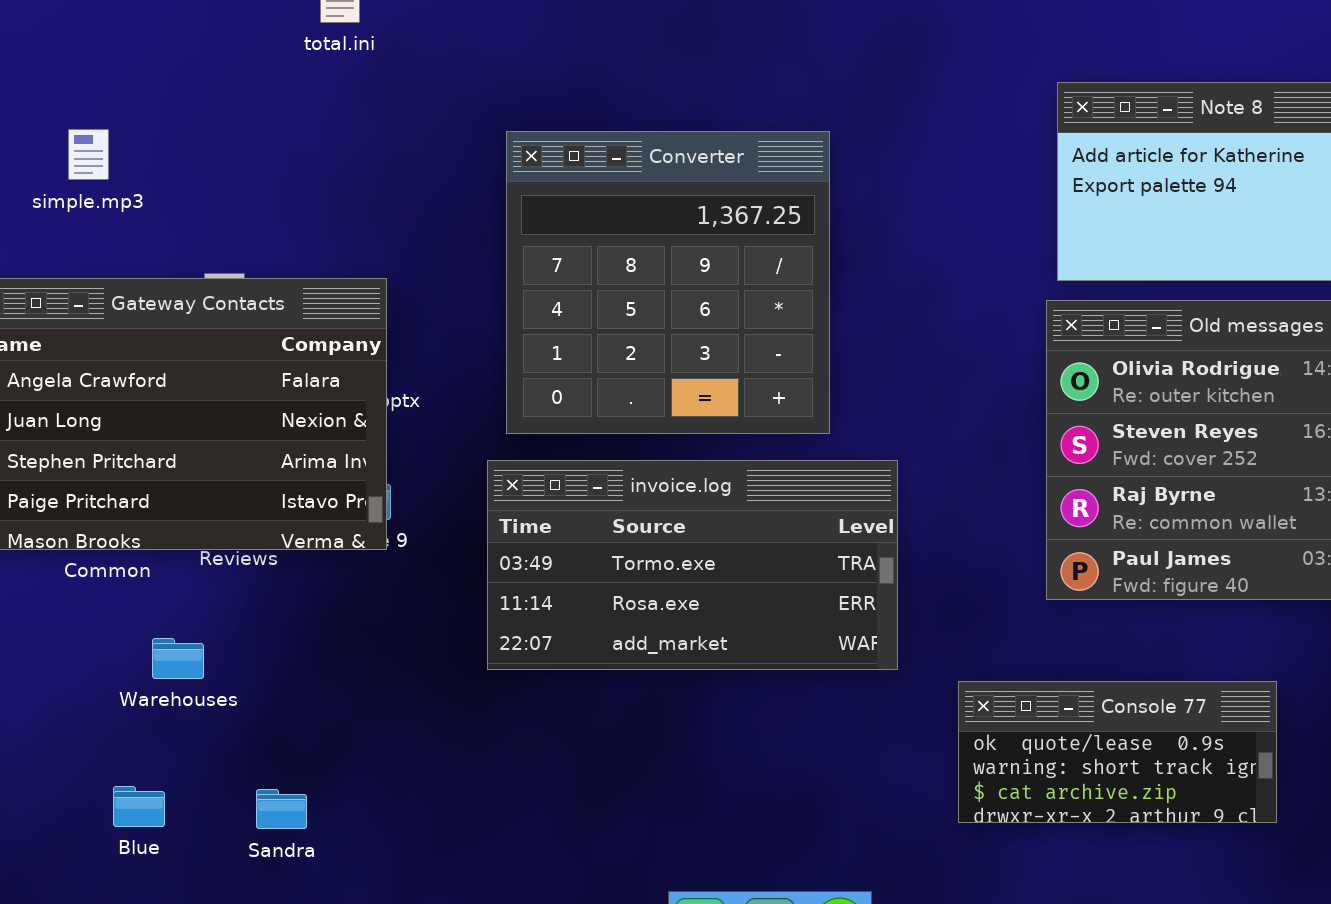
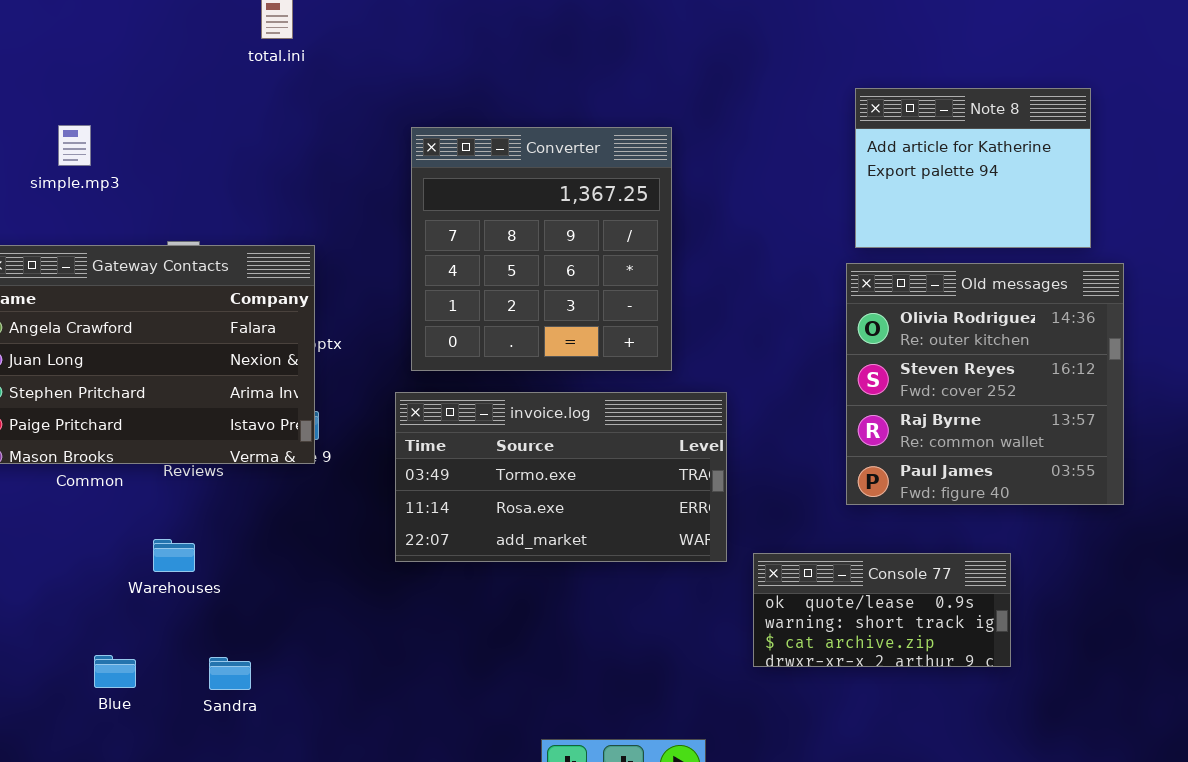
Warehouses: [152,638,204,679] -> [153,539,195,572], moved
Console 77: [958,681,1277,823] -> [753,553,1011,667], moved

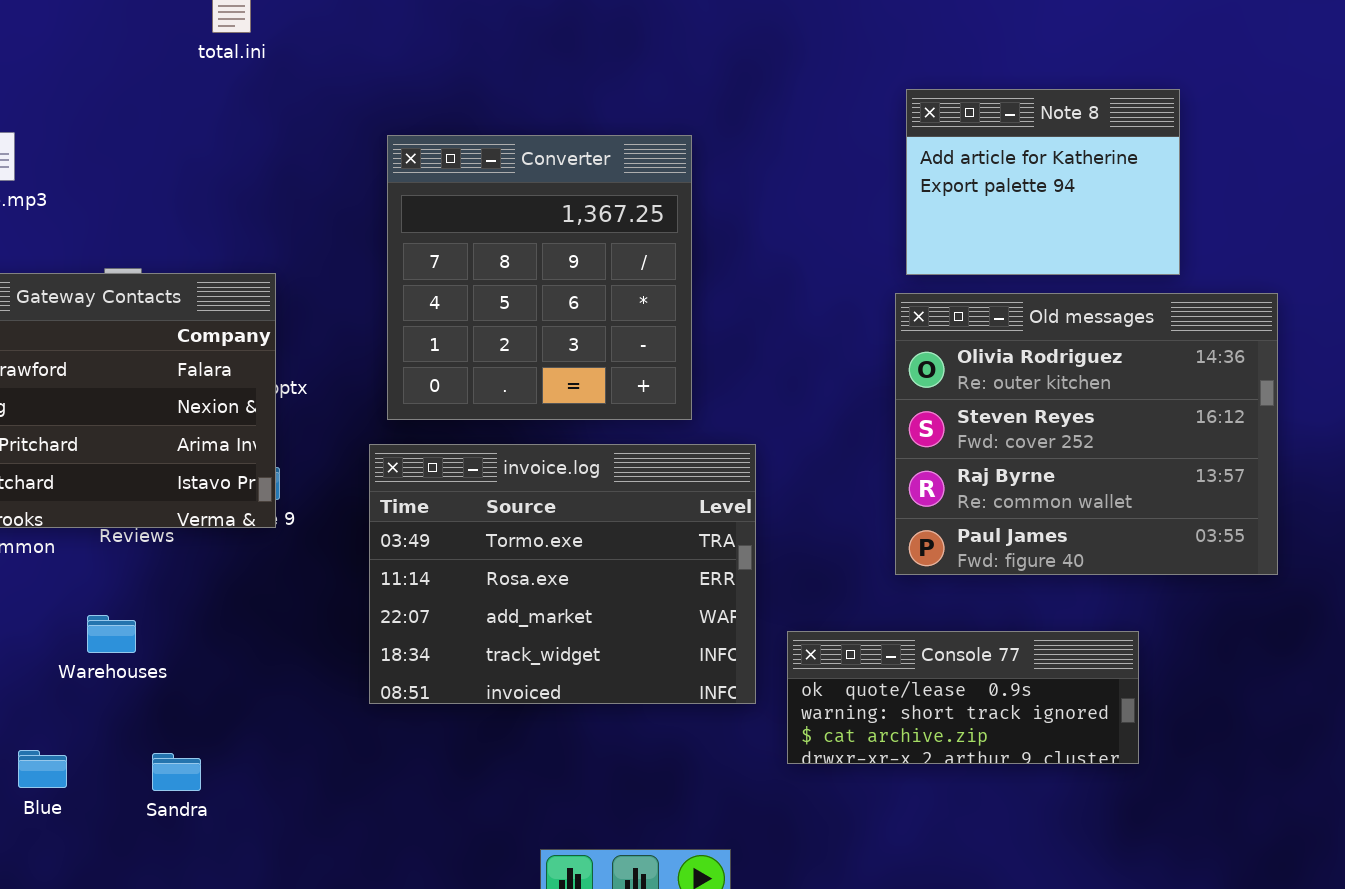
Old messages: [846,263,1124,505] -> [895,293,1278,575], resized
invoice.log: [395,392,727,562] -> [369,444,756,704], resized
Console 77: [753,553,1011,667] -> [787,631,1139,764], resized

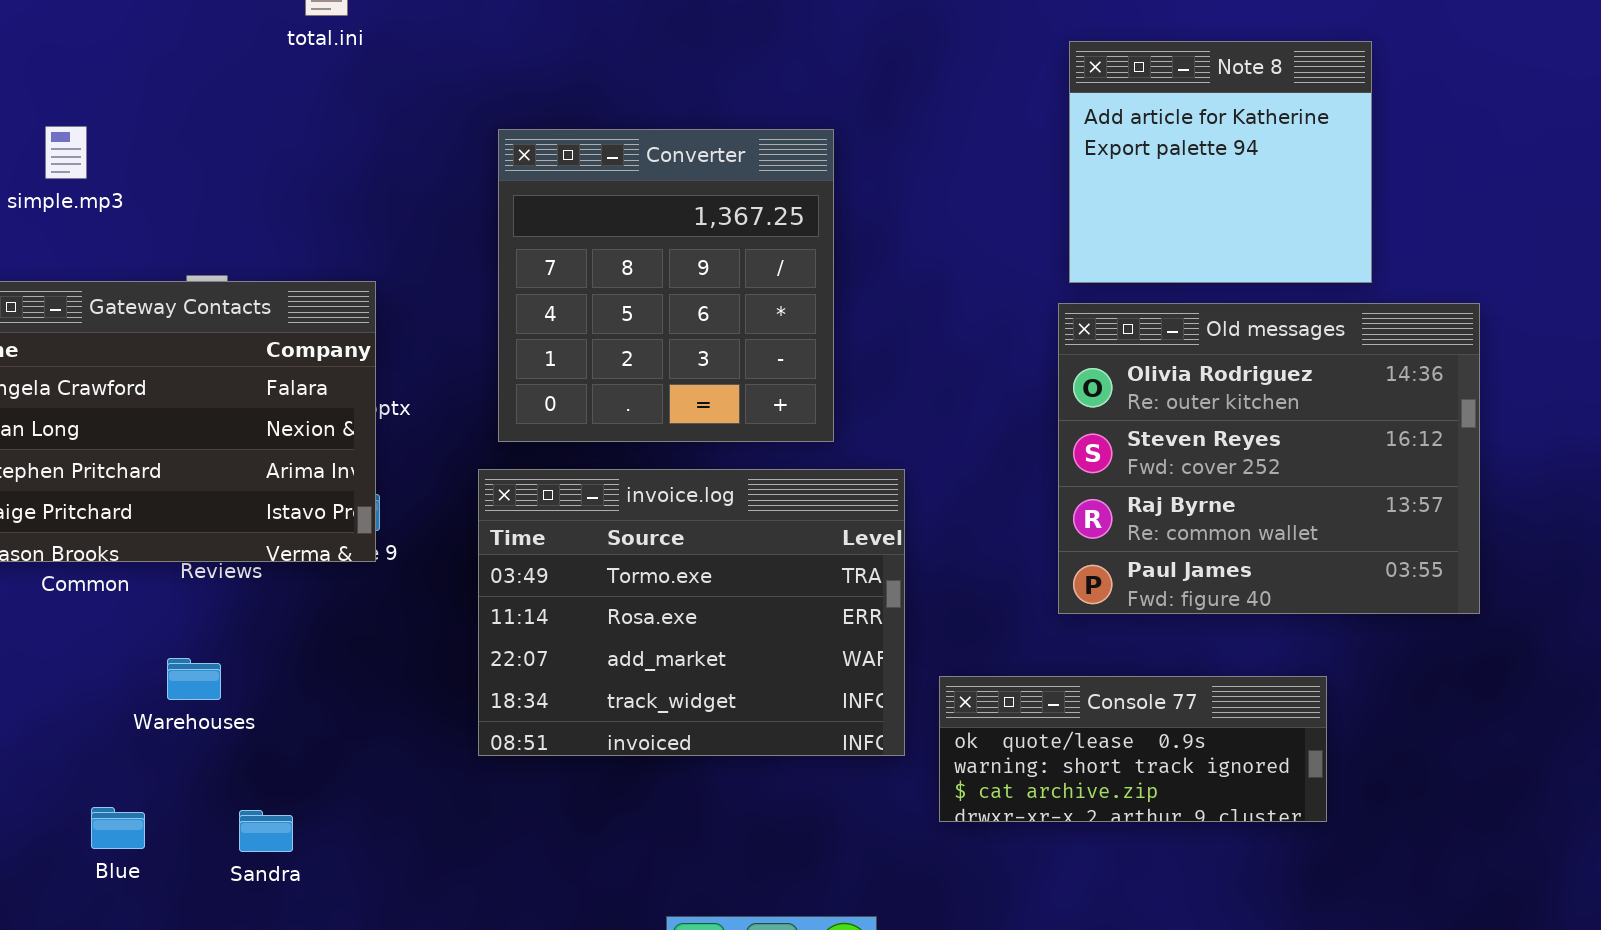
Note 8: [906,89,1180,275] -> [1069,41,1372,283], resized

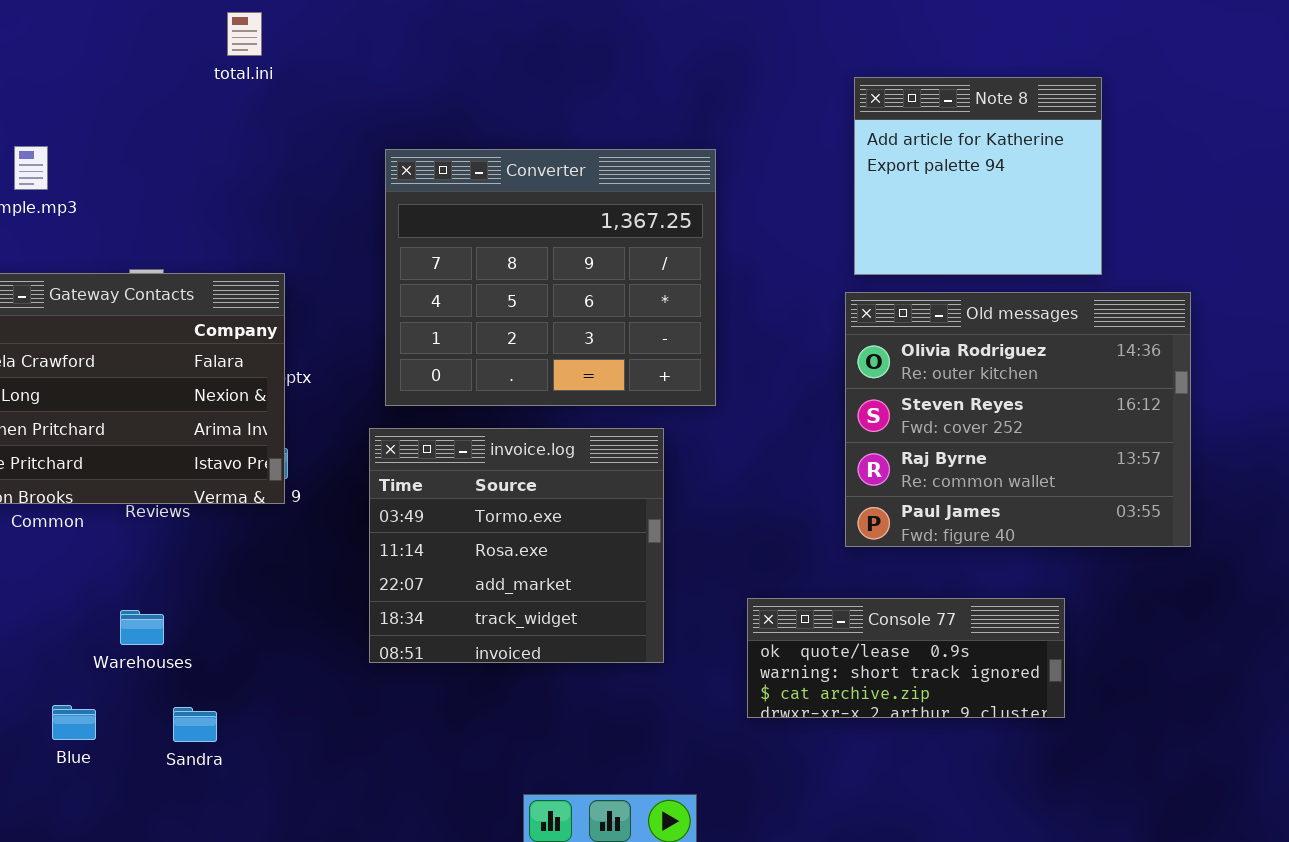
Converter: [498,129,834,442] -> [385,149,716,406], resized
invoice.log: [478,469,905,756] -> [369,428,664,663], resized
Warehouses: [167,658,221,700] -> [120,610,164,645], moved

